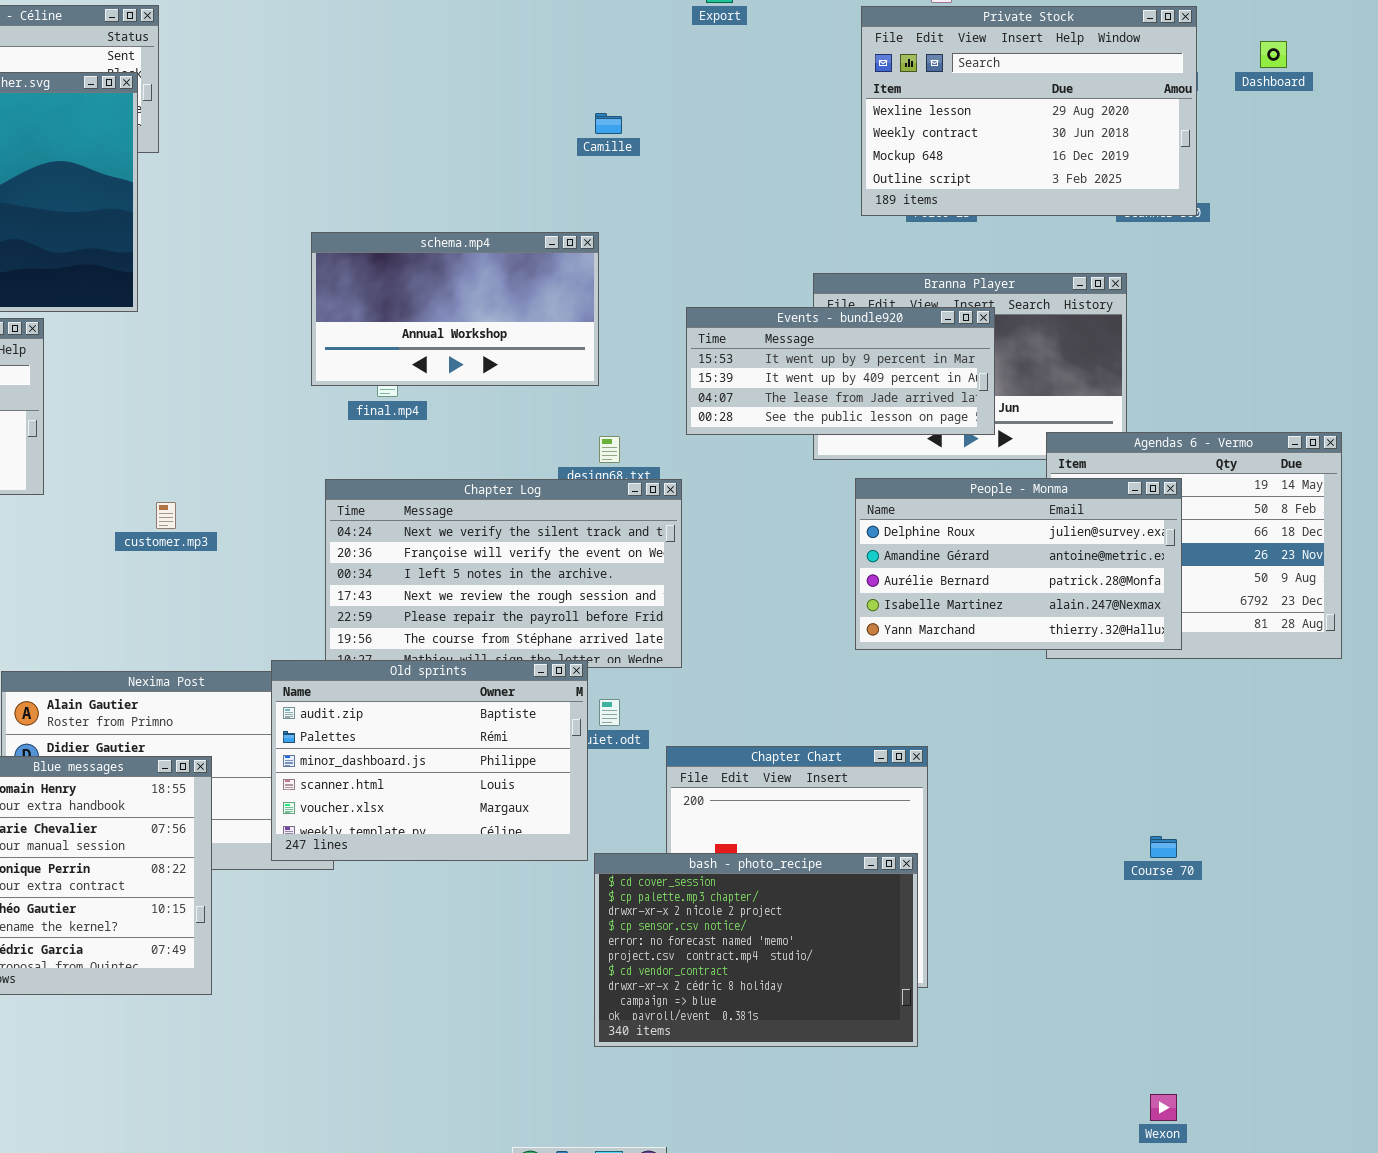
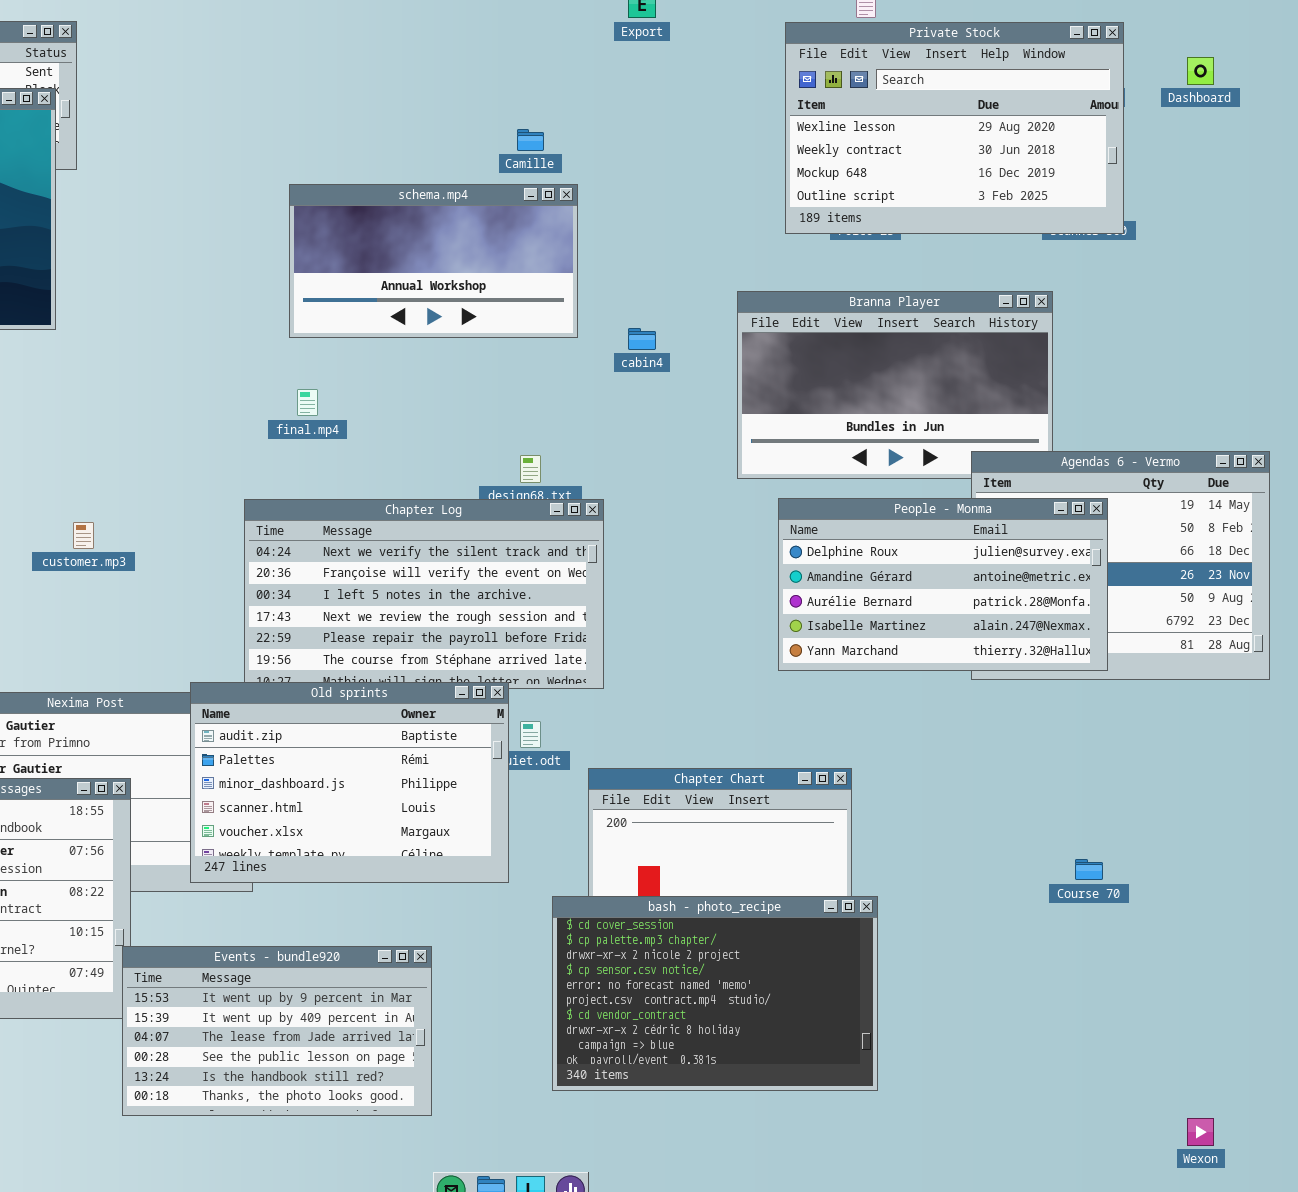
schema.mp4: [311,232,599,386] -> [289,184,578,338], moved
Events - bundle920: [686,307,995,435] -> [122,946,432,1116], moved, resized
bash - photo_recipe: [594,853,918,1047] -> [552,896,878,1091], moved
Wexon: [1150,1094,1177,1121] -> [1187,1118,1214,1146], moved

